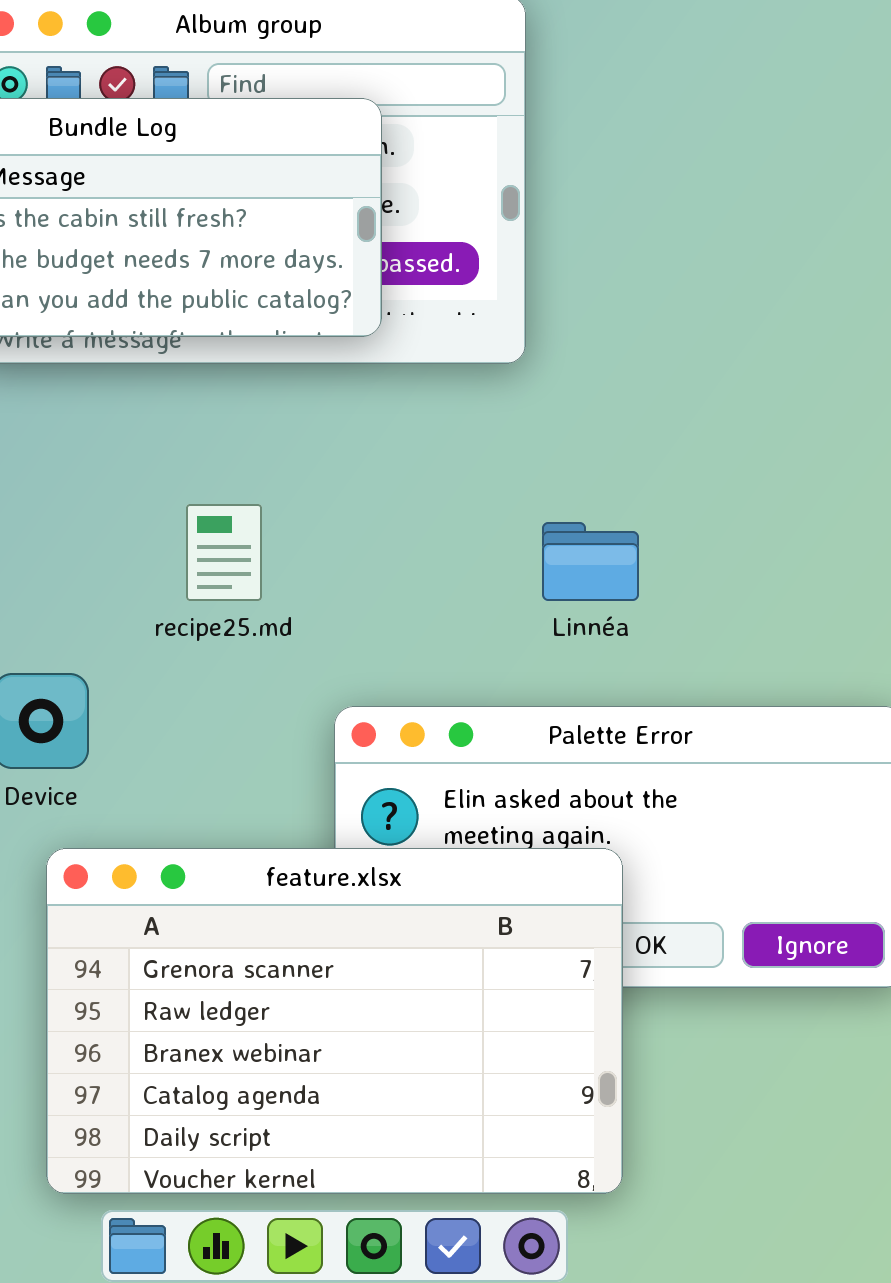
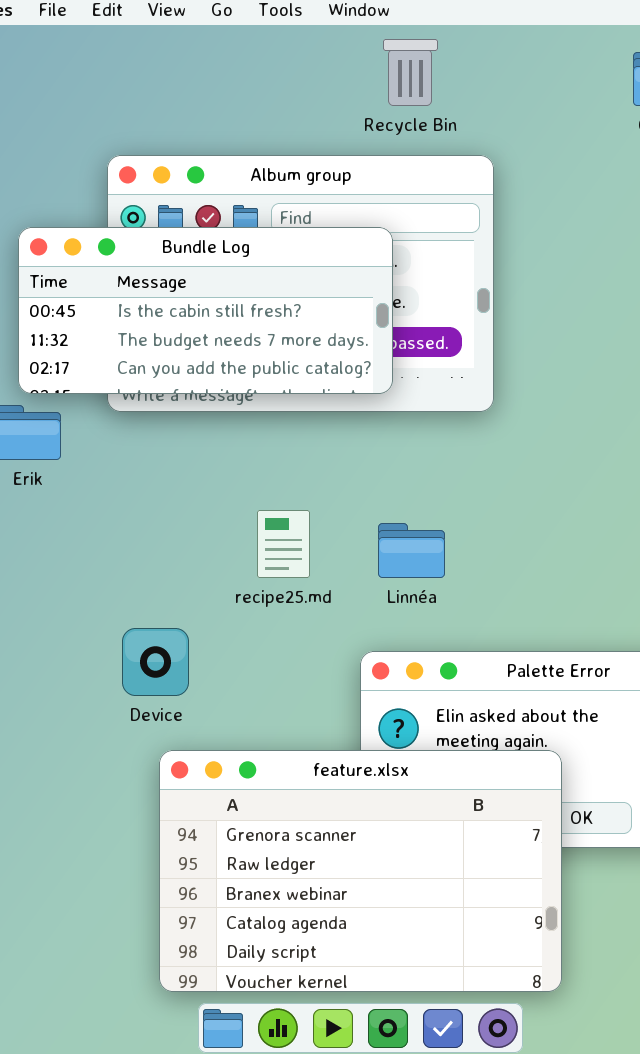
Linnéa: [542,522,639,601] -> [378,523,445,578], moved

